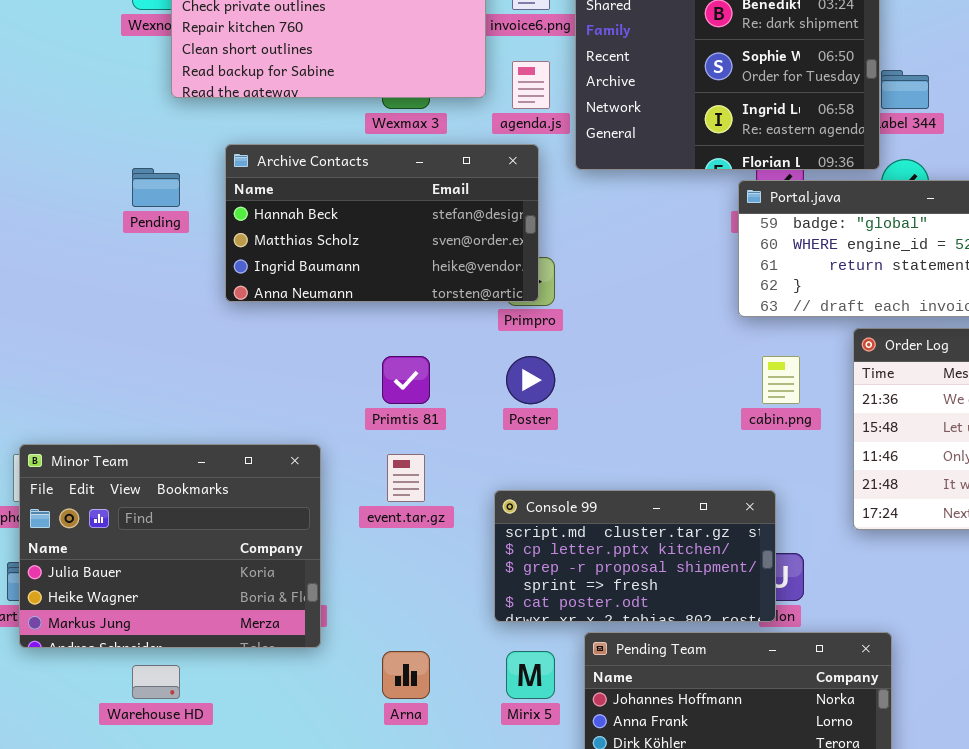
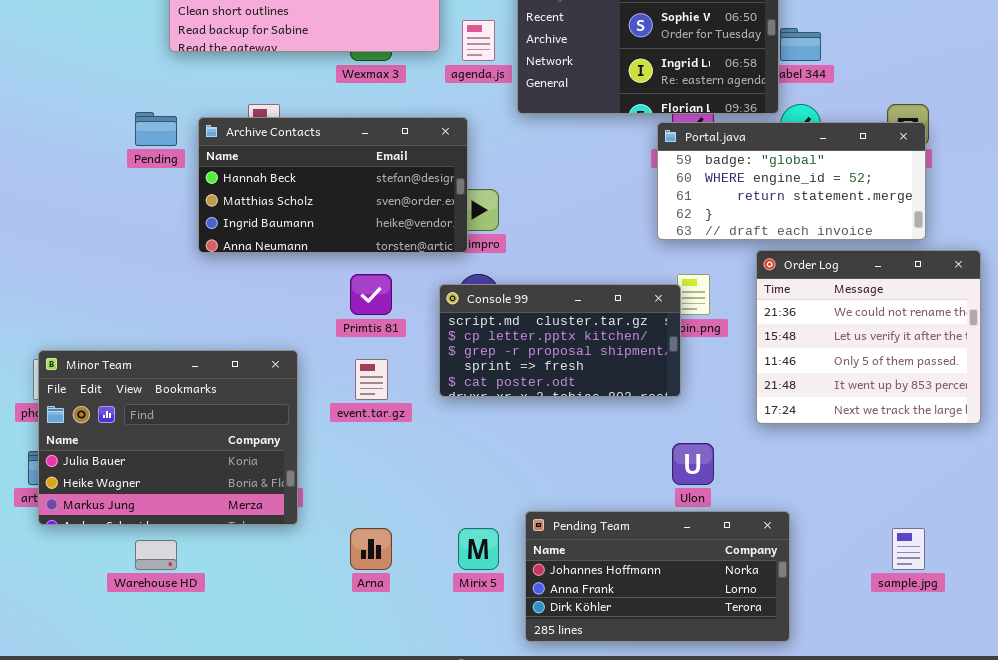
Archive Contacts: [225,144,539,302] -> [198,117,468,253], moved
Console 99: [494,490,776,622] -> [439,284,681,397], moved

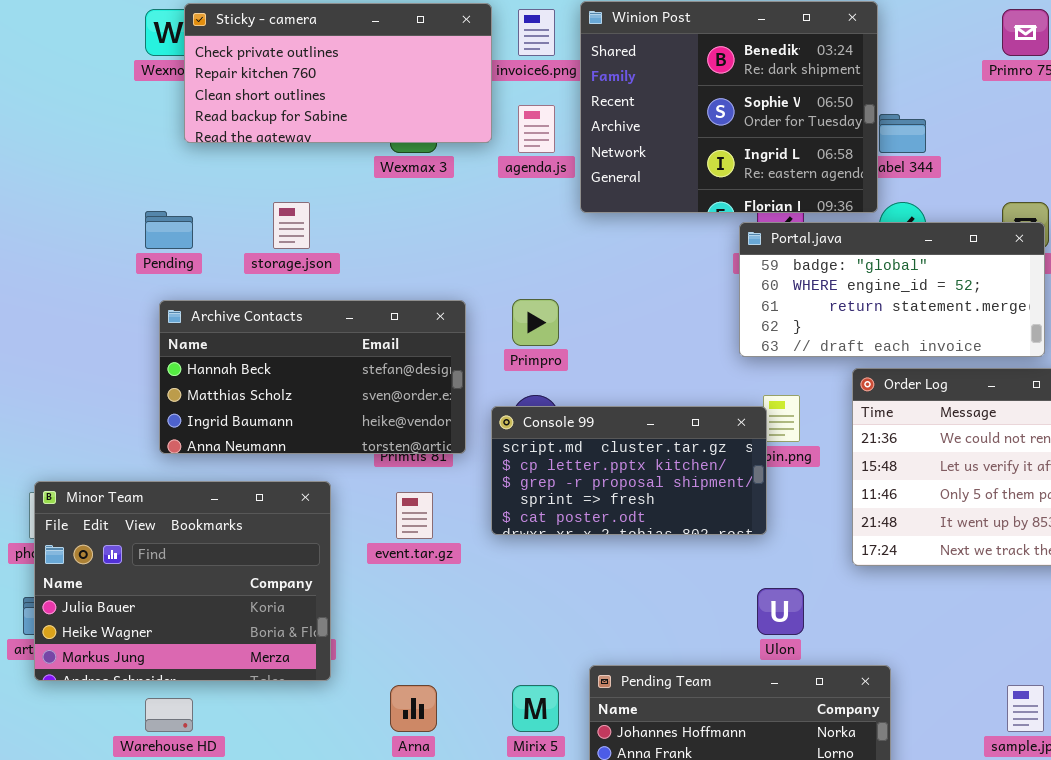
Archive Contacts: [198,117,468,253] -> [159,300,466,454], moved

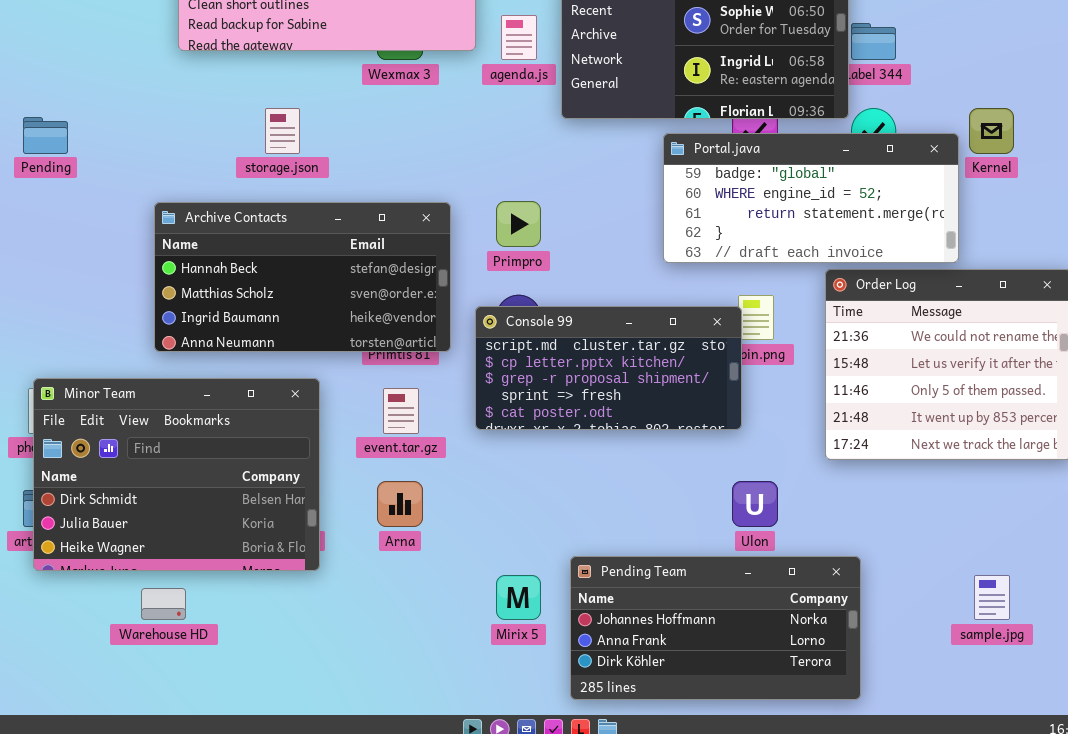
Pending: [145,211,193,249] -> [23,117,68,154], moved
Portal.java: [739,222,1045,357] -> [663,133,959,263], moved
Minor Team: [34,481,331,681] -> [33,378,320,571], scrolled up 1 row
Arna: [390,685,437,732] -> [377,481,423,527], moved

